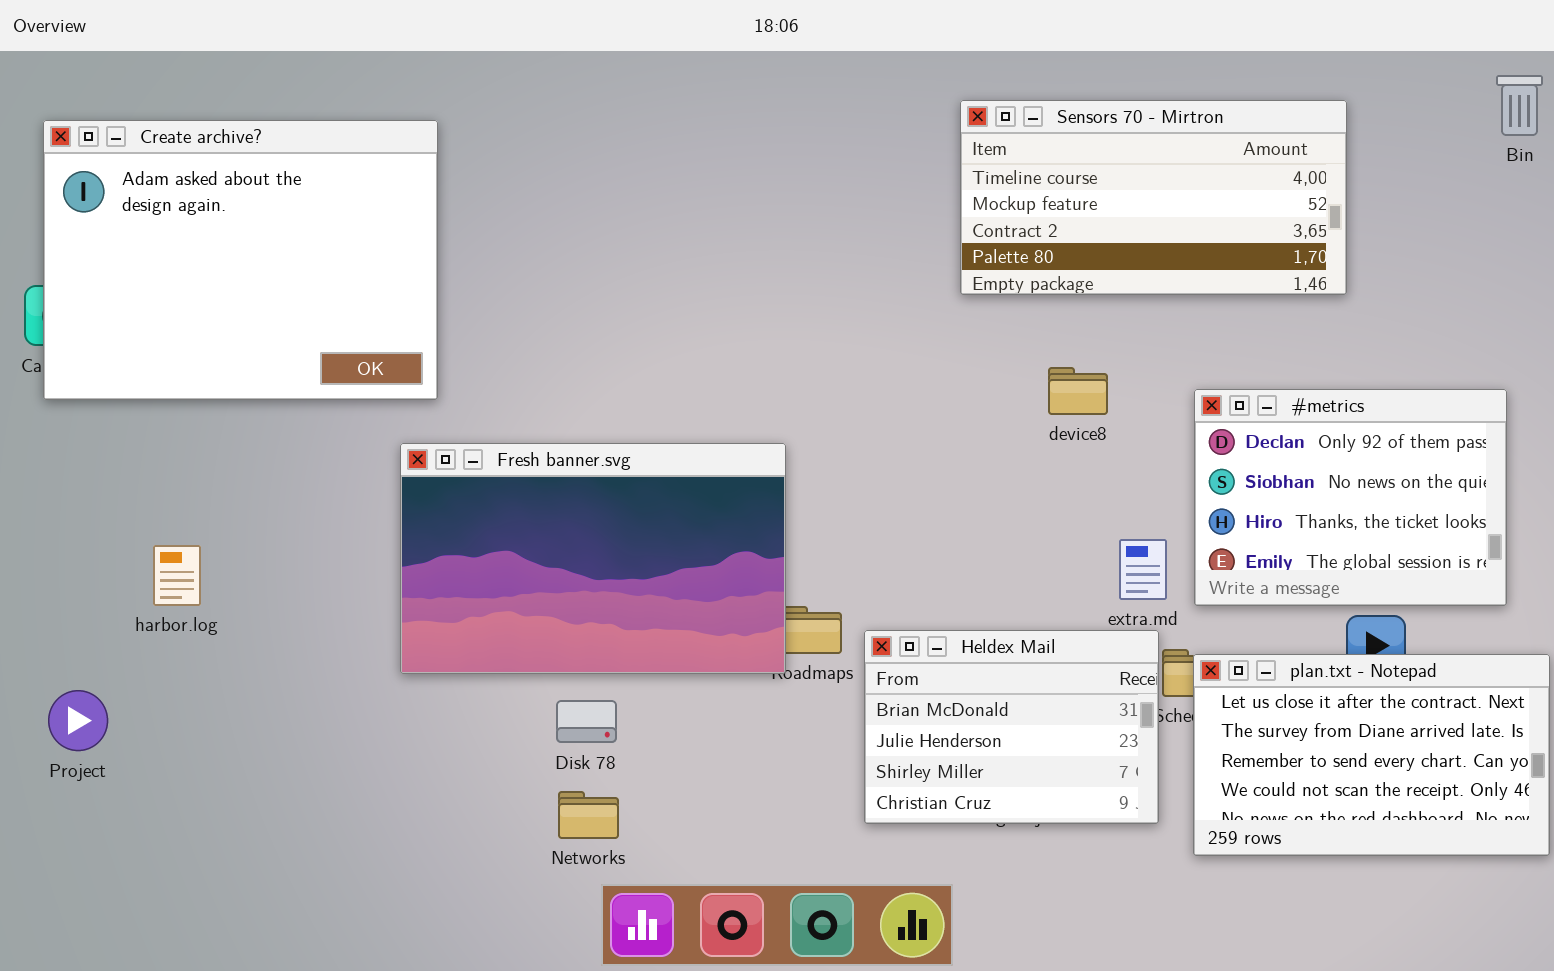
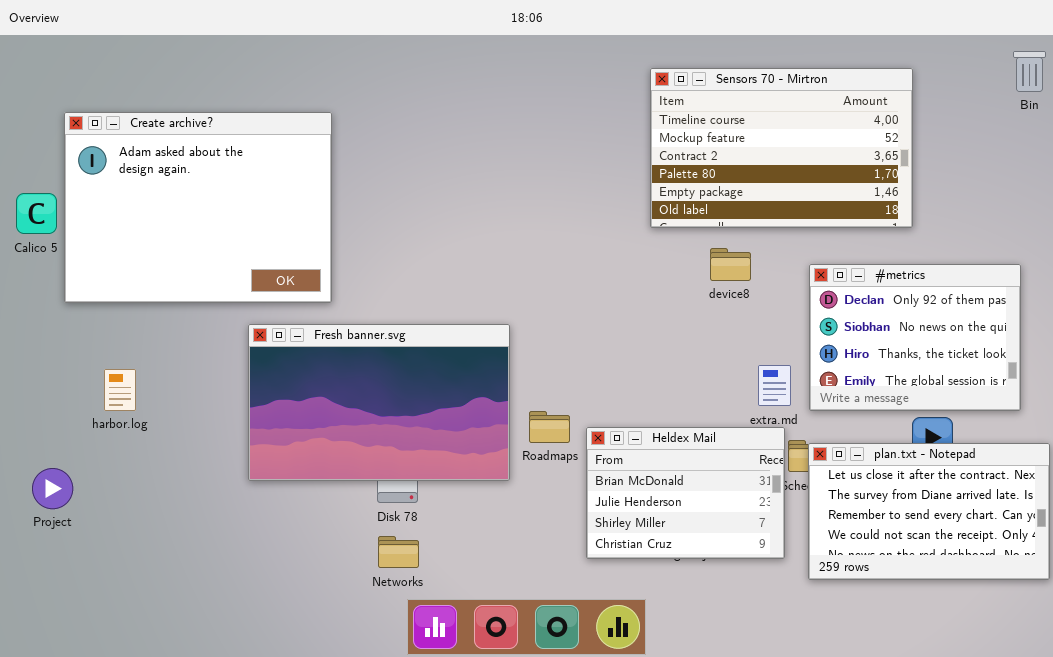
Sensors 70 - Mirtron: [960,100,1347,295] -> [650,68,913,228], resized
Create archive?: [43,120,438,400] -> [64,112,332,303], moved
Fresh banner.svg: [400,443,786,674] -> [248,324,510,481], moved

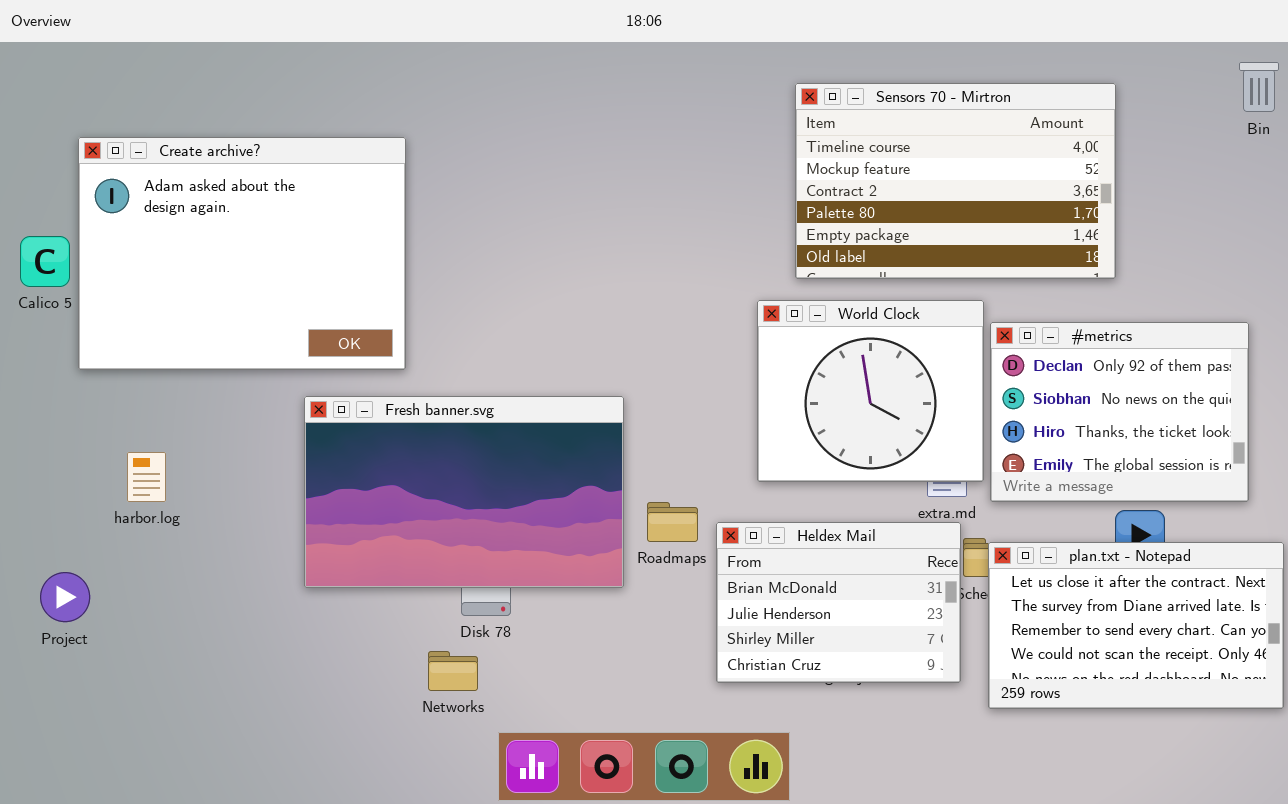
World Clock: none -> [757,300,984,482], opened
Networks: [378,536,419,568] -> [428,651,478,691], moved

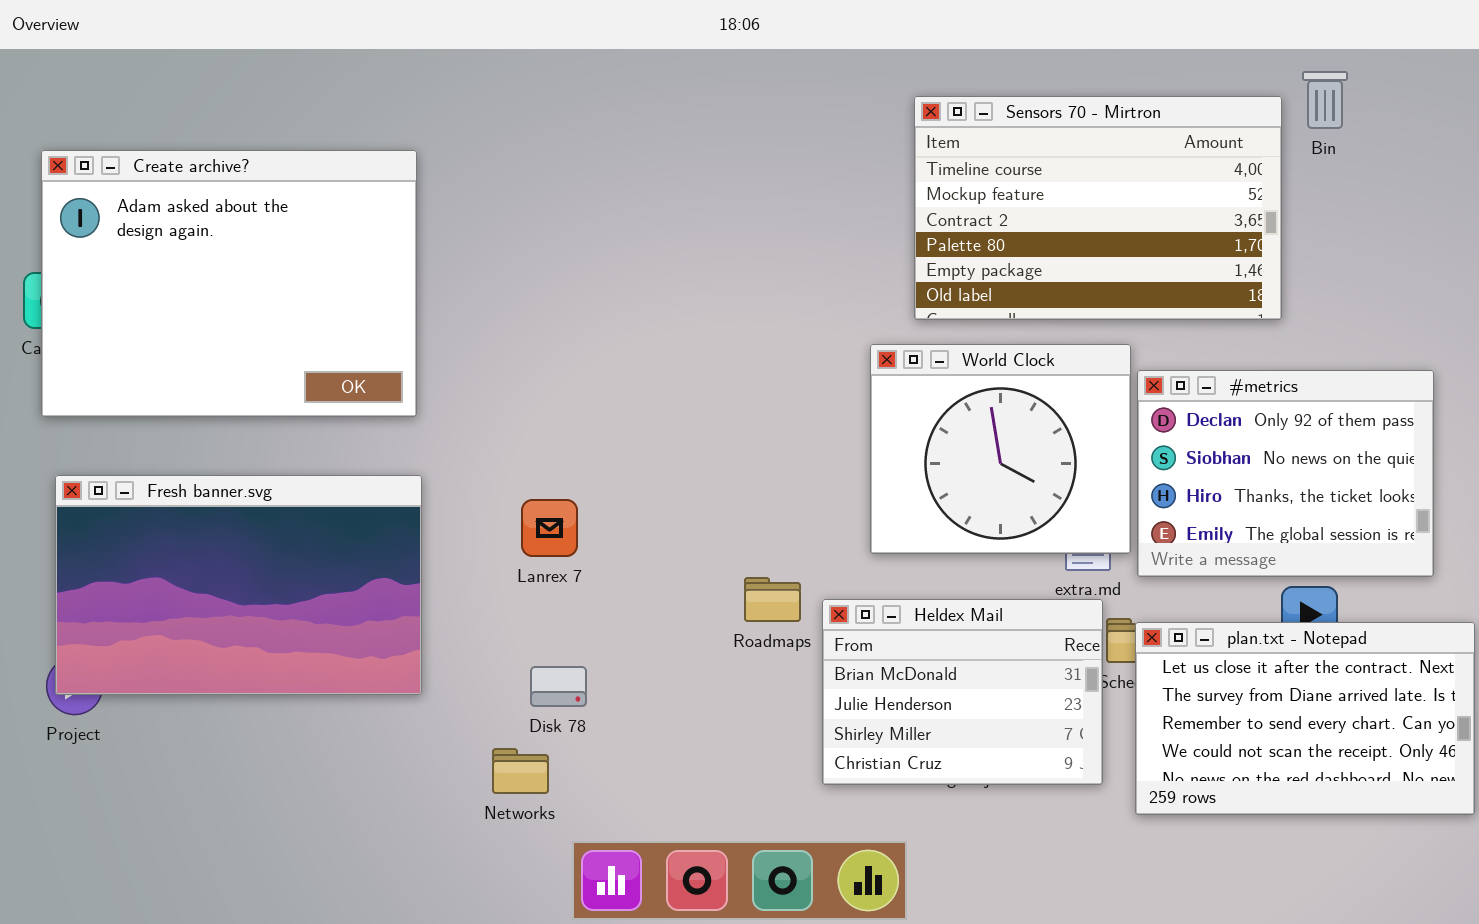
Bin: [1239,62,1279,112] -> [1302,71,1348,129], moved
Create archive?: [78,137,406,370] -> [41,150,417,417], moved
Fresh banner.svg: [304,396,624,588] -> [55,475,422,695], moved

